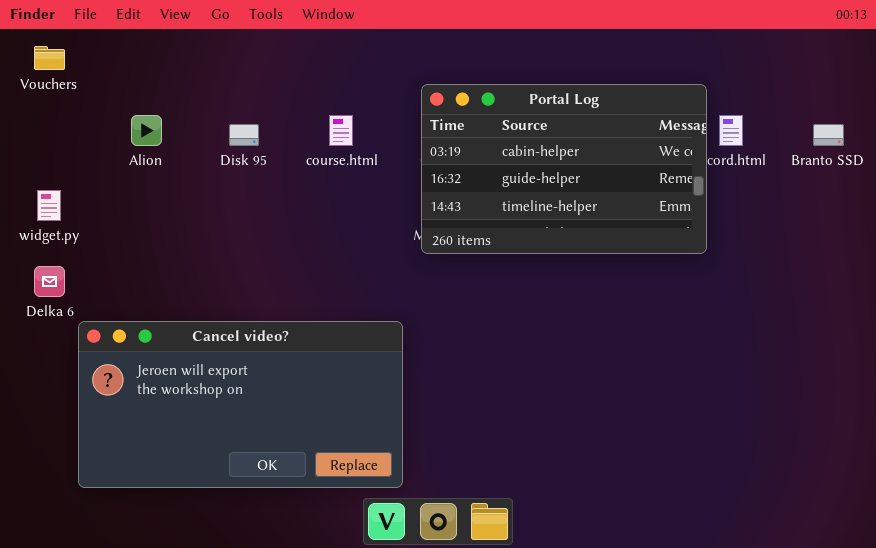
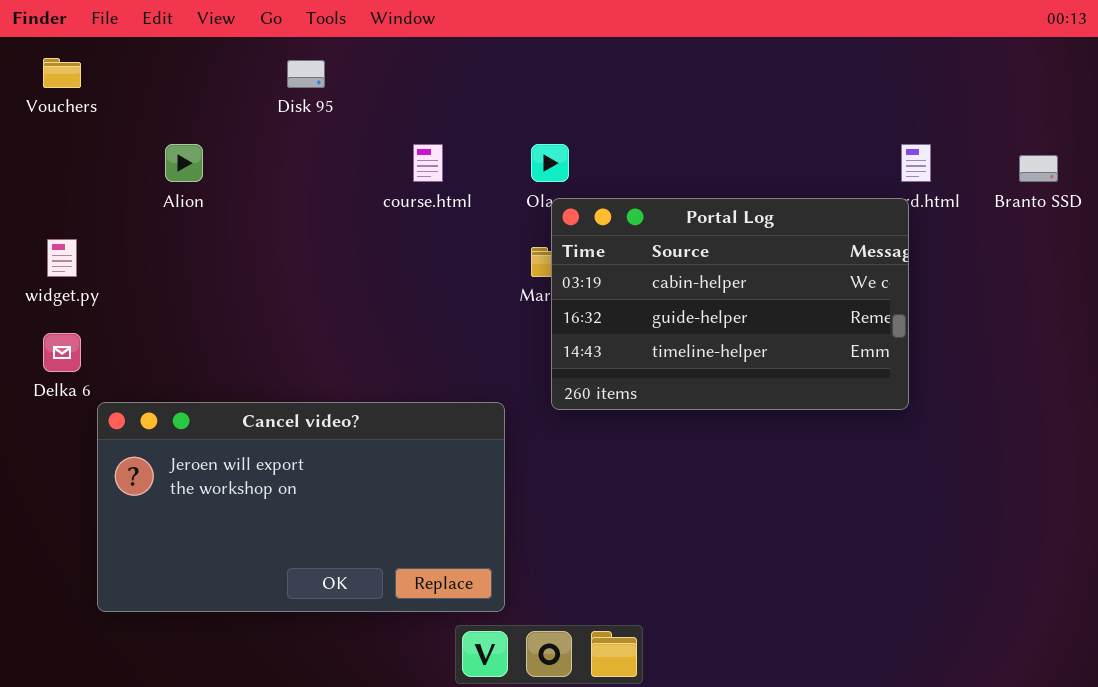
Portal Log: [421,84,707,254] -> [551,198,909,410], moved
Disk 95: [229,124,259,146] -> [287,60,325,88], moved

